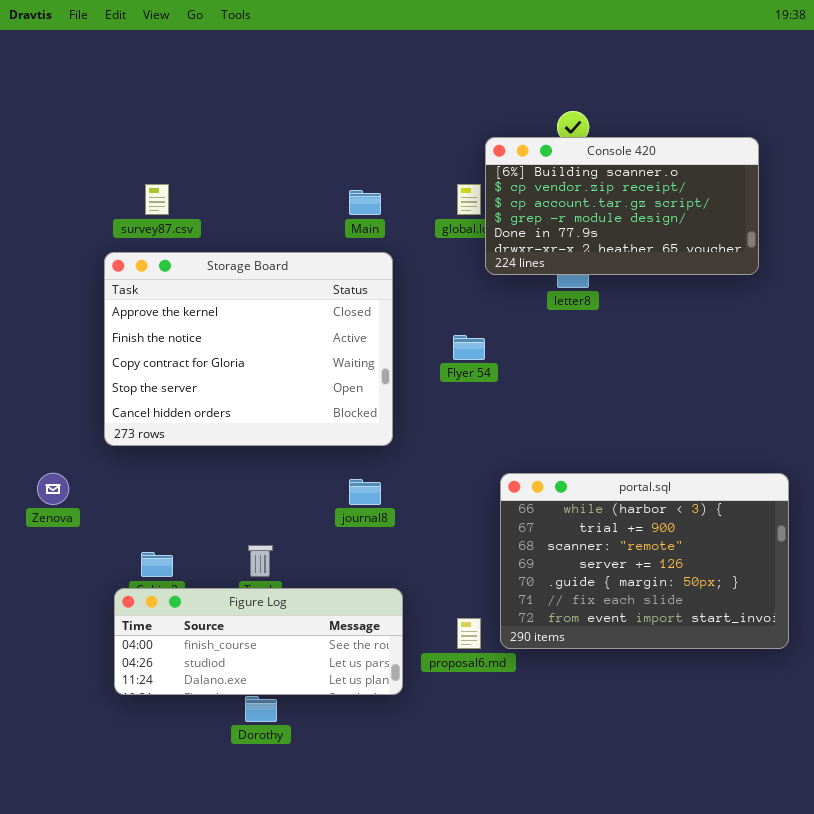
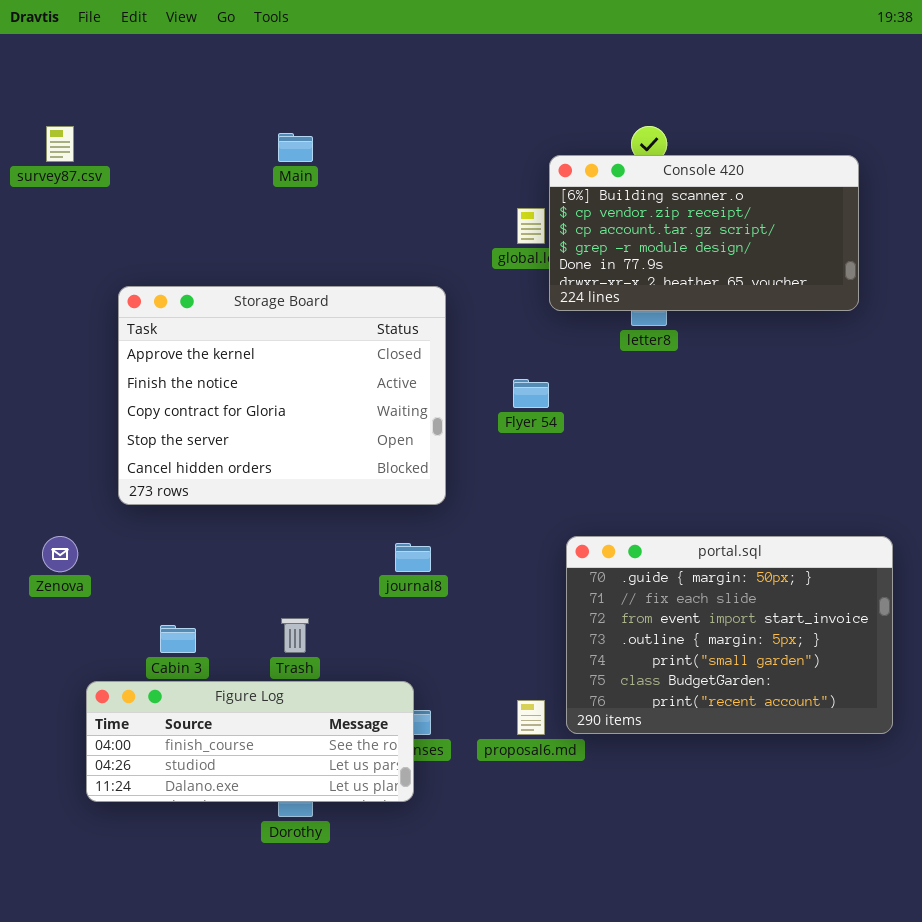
survey87.csv: [145,184,169,215] -> [46,126,74,162], moved
Main: [349,190,381,215] -> [278,133,313,162], moved
portal.sql: [500,473,789,649] -> [566,536,893,734], scrolled down 4 rows
Figure Log: [114,588,403,695] -> [86,681,414,802], moved

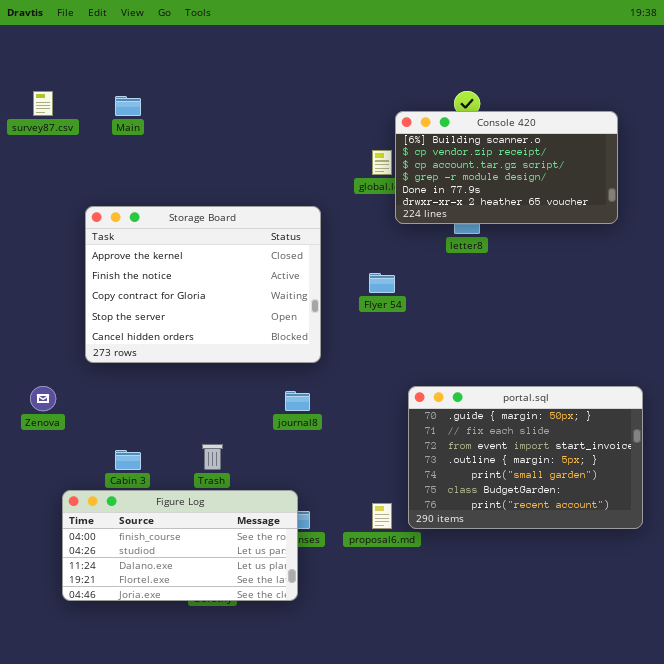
Main: [278,133,313,162] -> [115,96,141,116], moved
Figure Log: [86,681,414,802] -> [62,490,298,601], resized

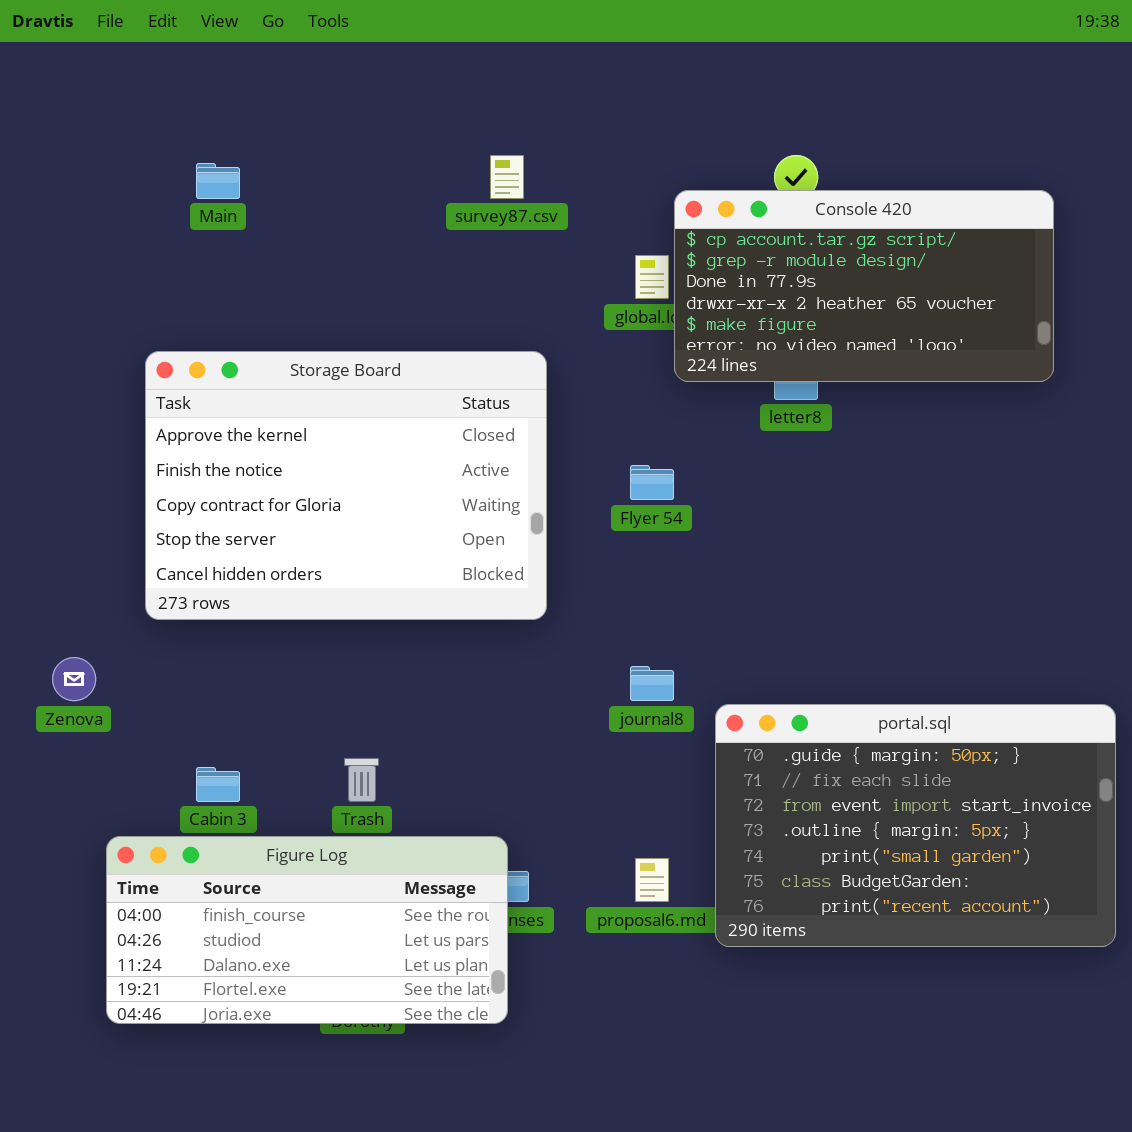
survey87.csv: [33,91,53,116] -> [490,155,524,199], moved
Console 420: [395,111,618,224] -> [674,190,1054,382], scrolled down 2 rows
portal.sql: [408,386,643,529] -> [715,704,1116,947], moved
journal8: [285,391,310,411] -> [630,666,674,701], moved

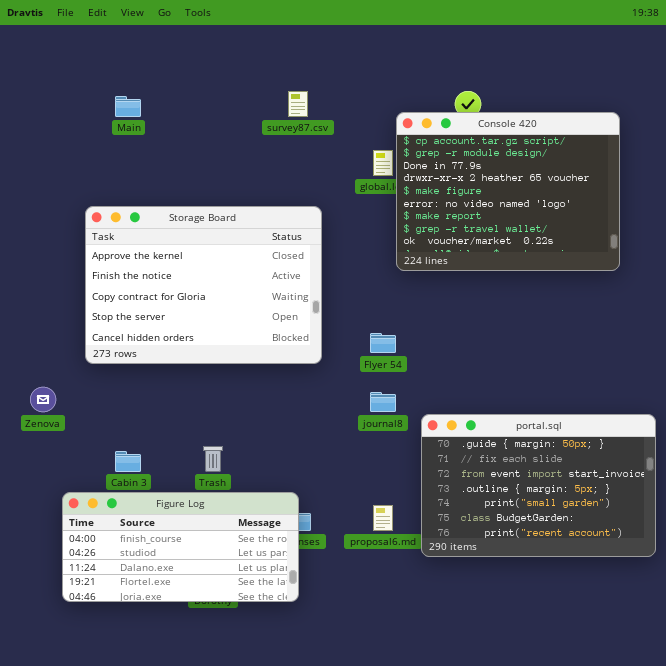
Console 420: [674,190,1054,382] -> [396,112,620,271], resized
Flyer 54: [630,465,674,500] -> [370,333,396,353], moved

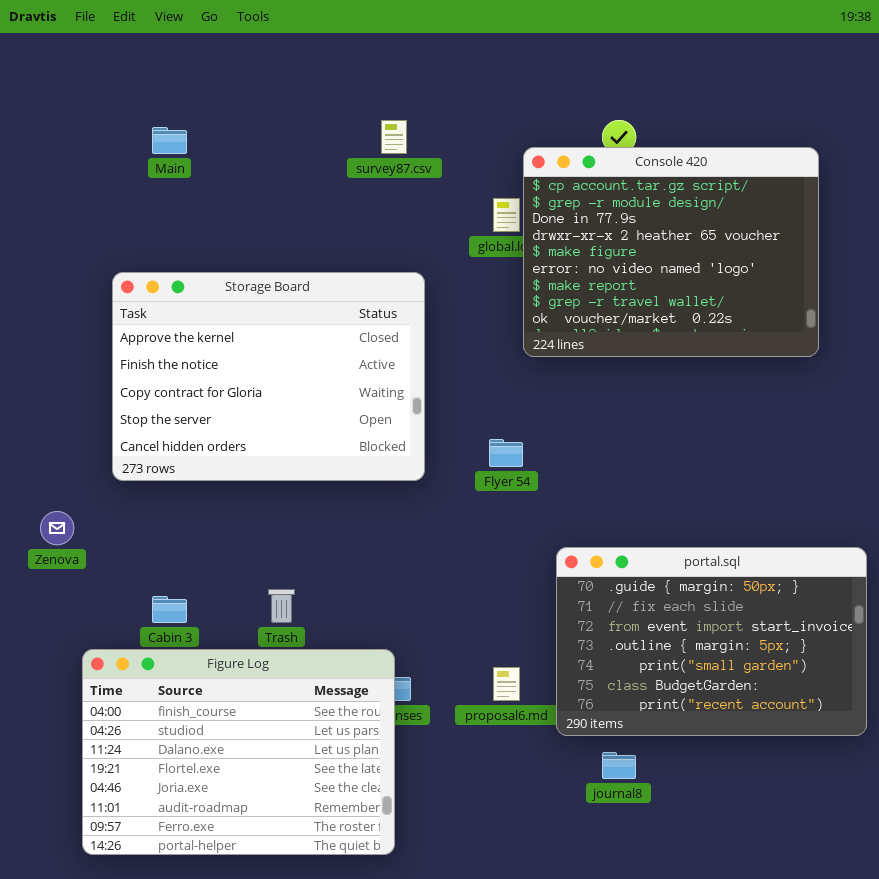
journal8: [370,392,396,412] -> [602,752,636,779], moved
Figure Log: [62,492,299,602] -> [82,649,395,855], resized

